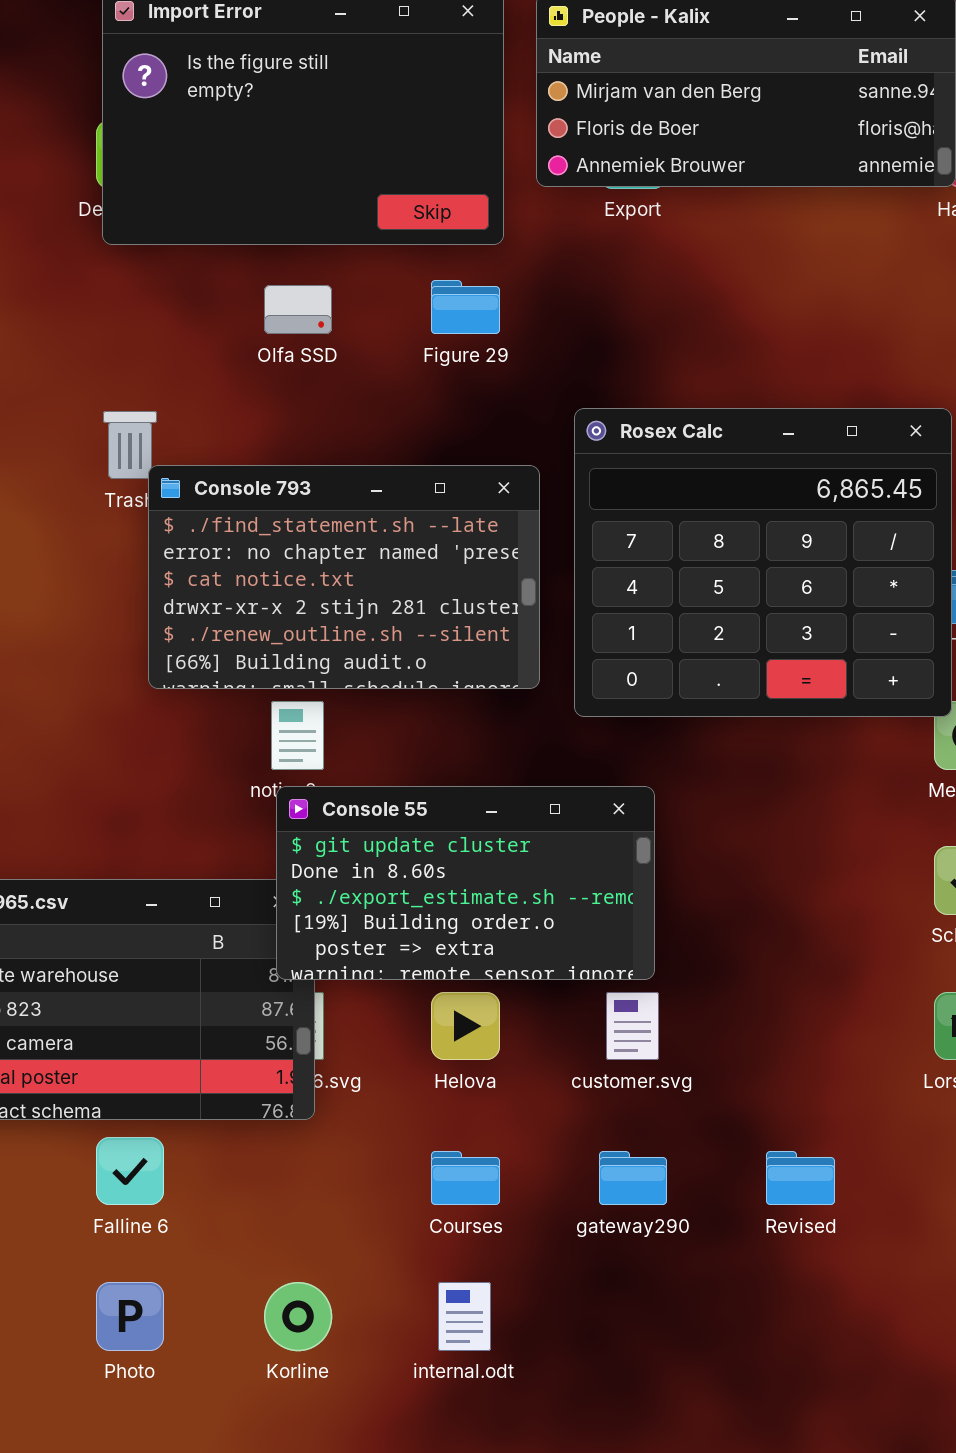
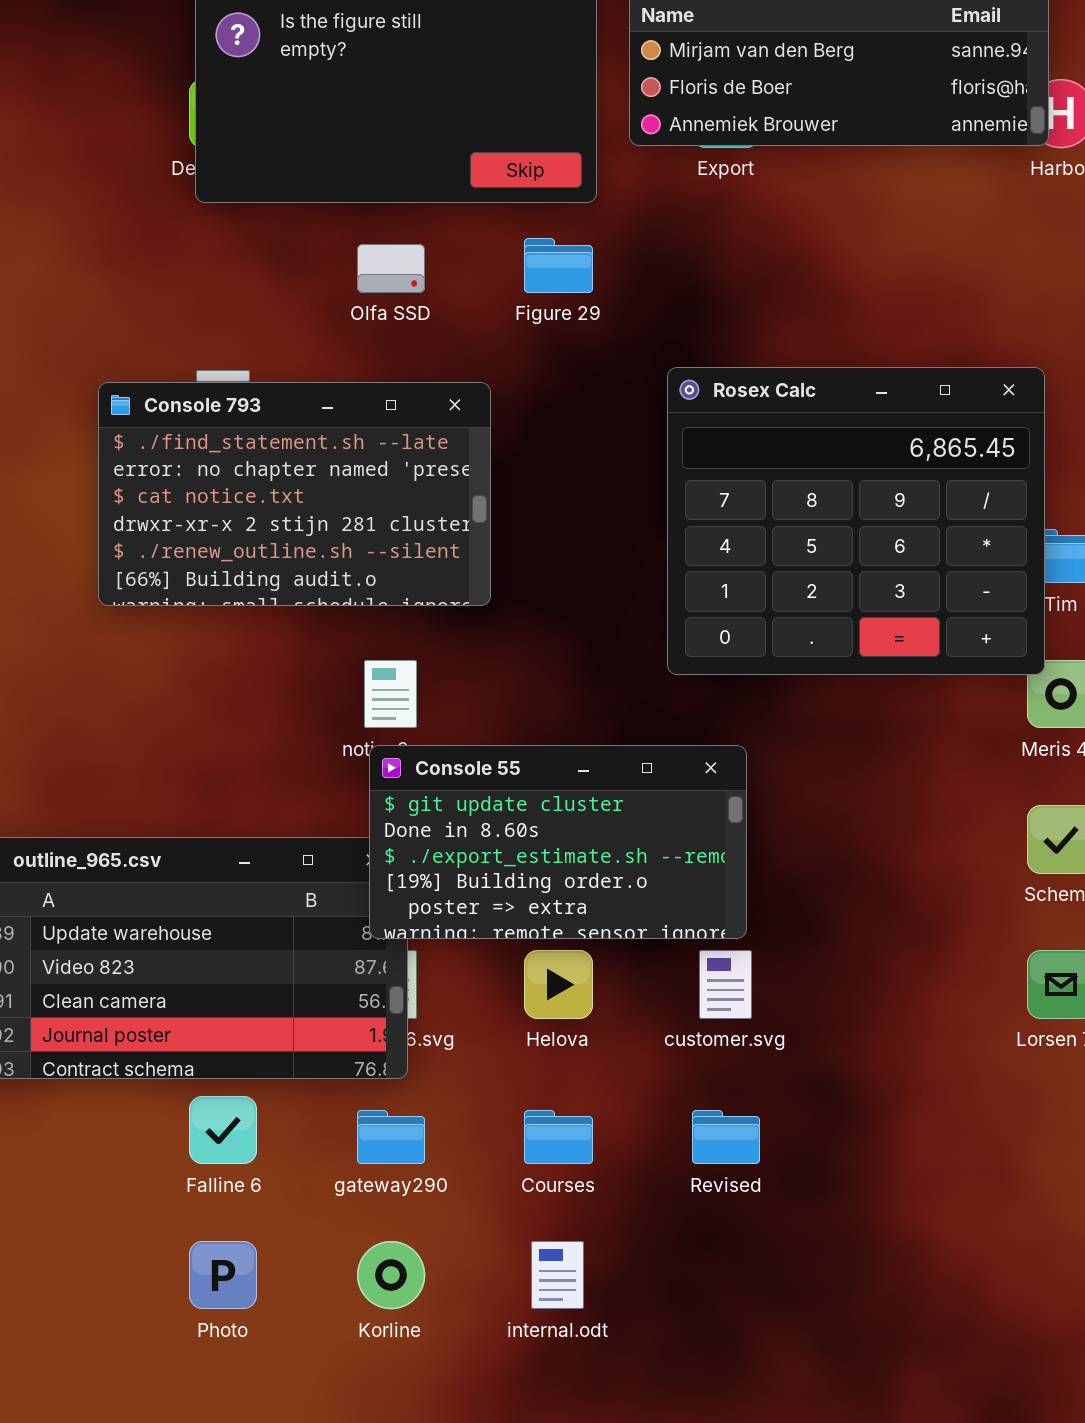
Console 793: [148,465,540,689] -> [98,382,491,606], moved
gateway290: [599,1151,667,1205] -> [357,1110,425,1164], moved
Revised: [766,1151,835,1205] -> [692,1110,760,1164], moved

